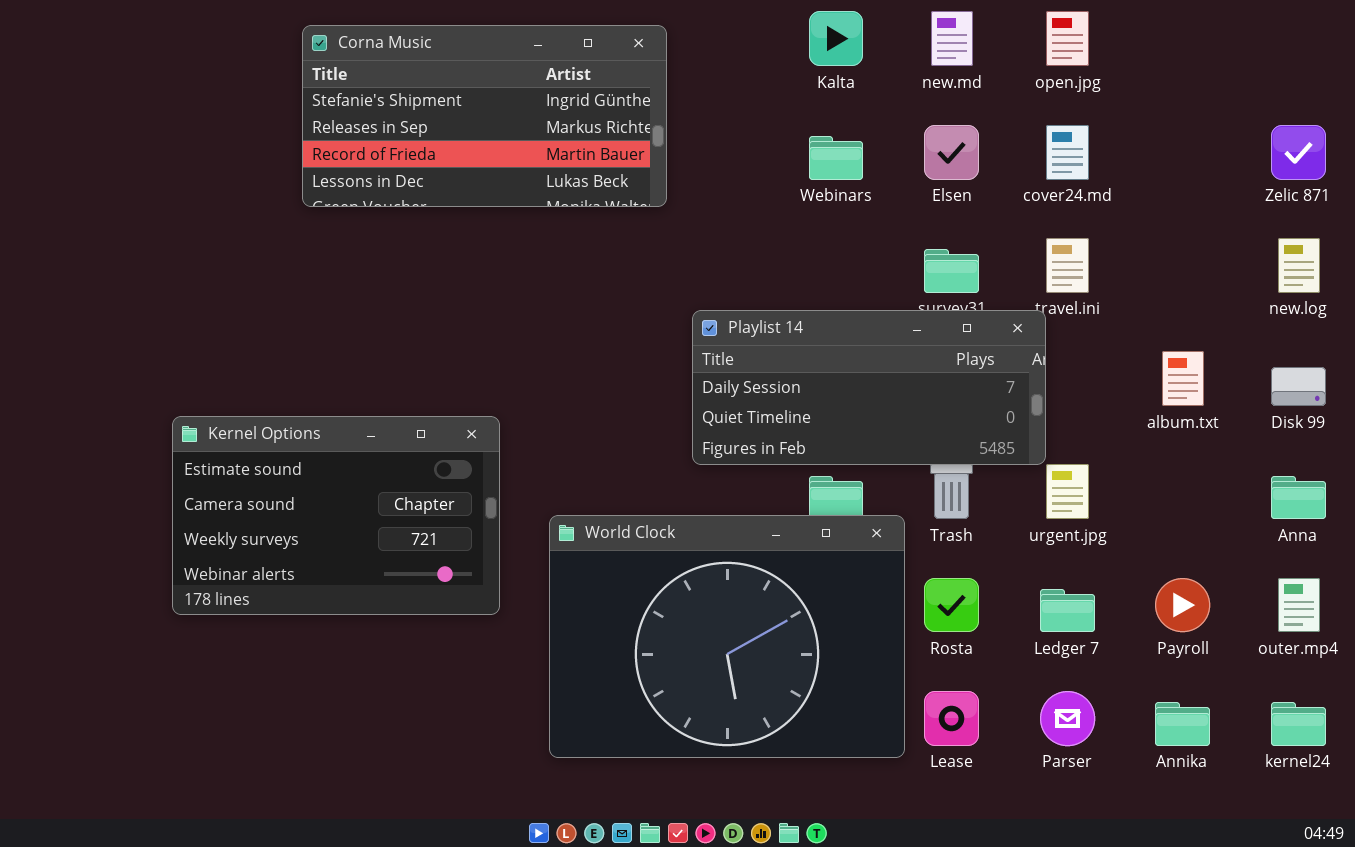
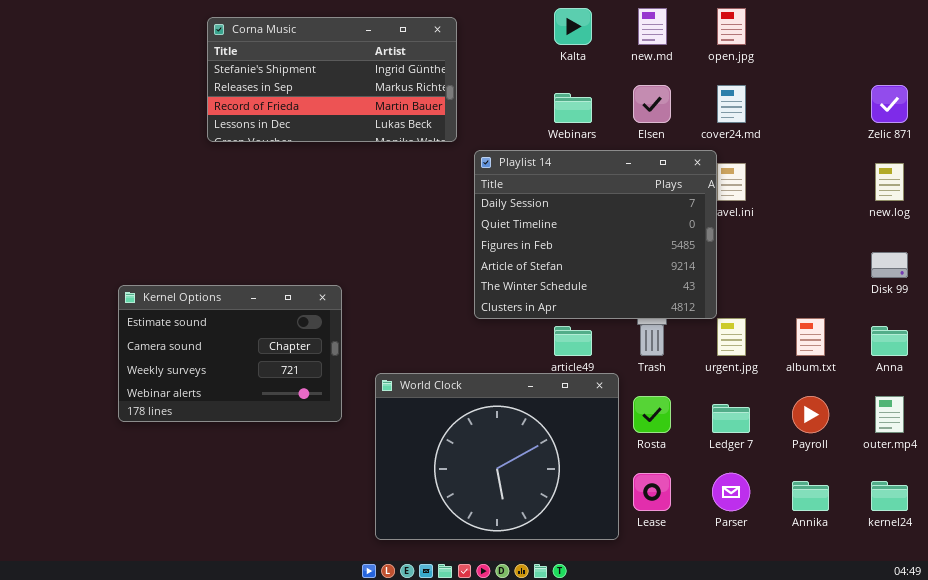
Playlist 14: [692,310,1046,465] -> [474,150,717,319], resized
album.txt: [1162,351,1204,406] -> [796,318,825,356], moved
World Clock: [549,515,905,758] -> [375,373,619,540], moved

